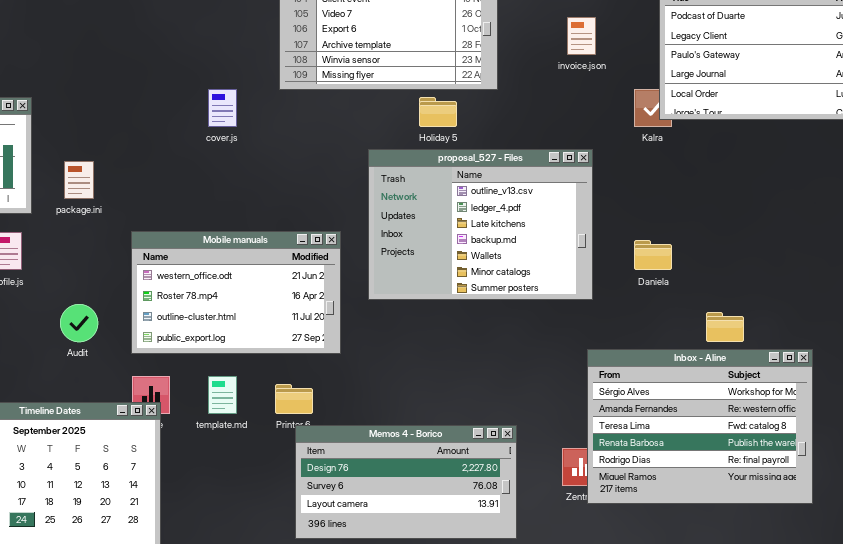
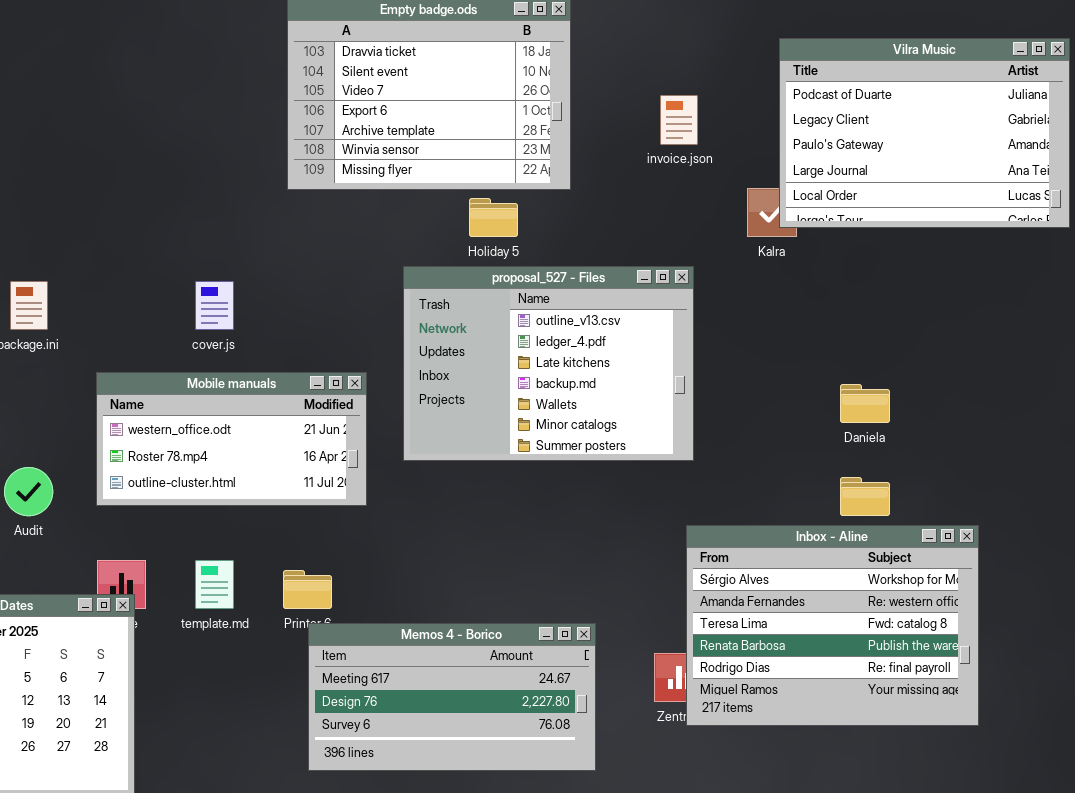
cover.js: [208,89,237,127] -> [195,281,234,330], moved
Mobile manuals: [131,231,341,354] -> [96,372,367,506], resized
Daniela: [634,240,672,270] -> [840,384,890,423], moved
Memos 4 - Borico: [295,425,517,539] -> [308,623,596,771], scrolled up 1 row

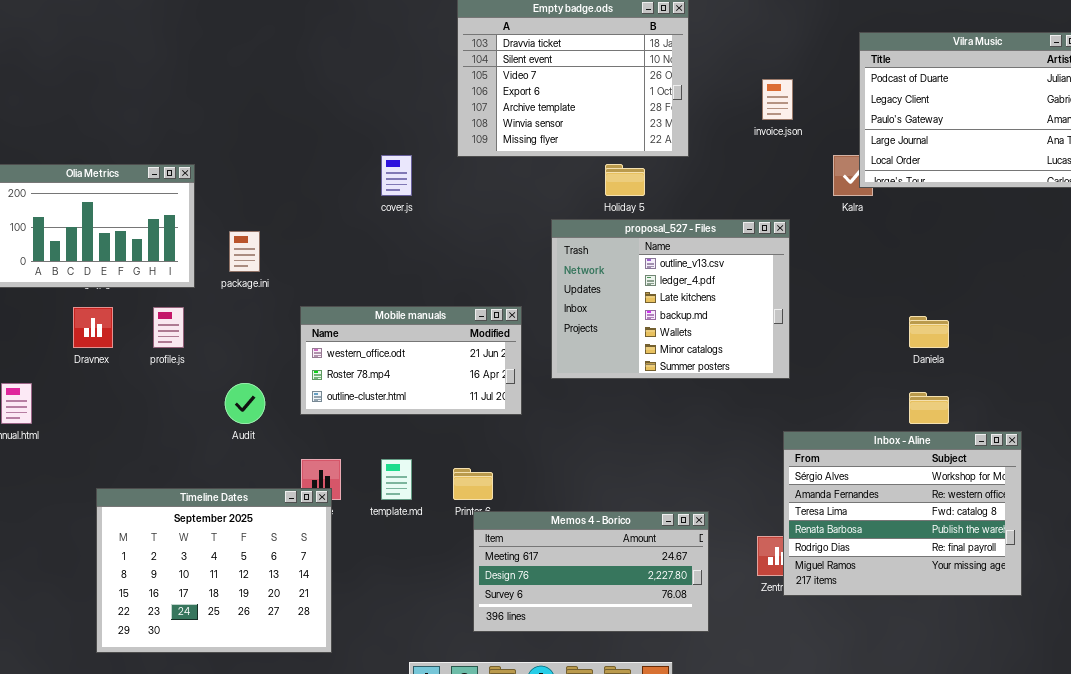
cover.js: [195,281,234,330] -> [381,155,412,196], moved

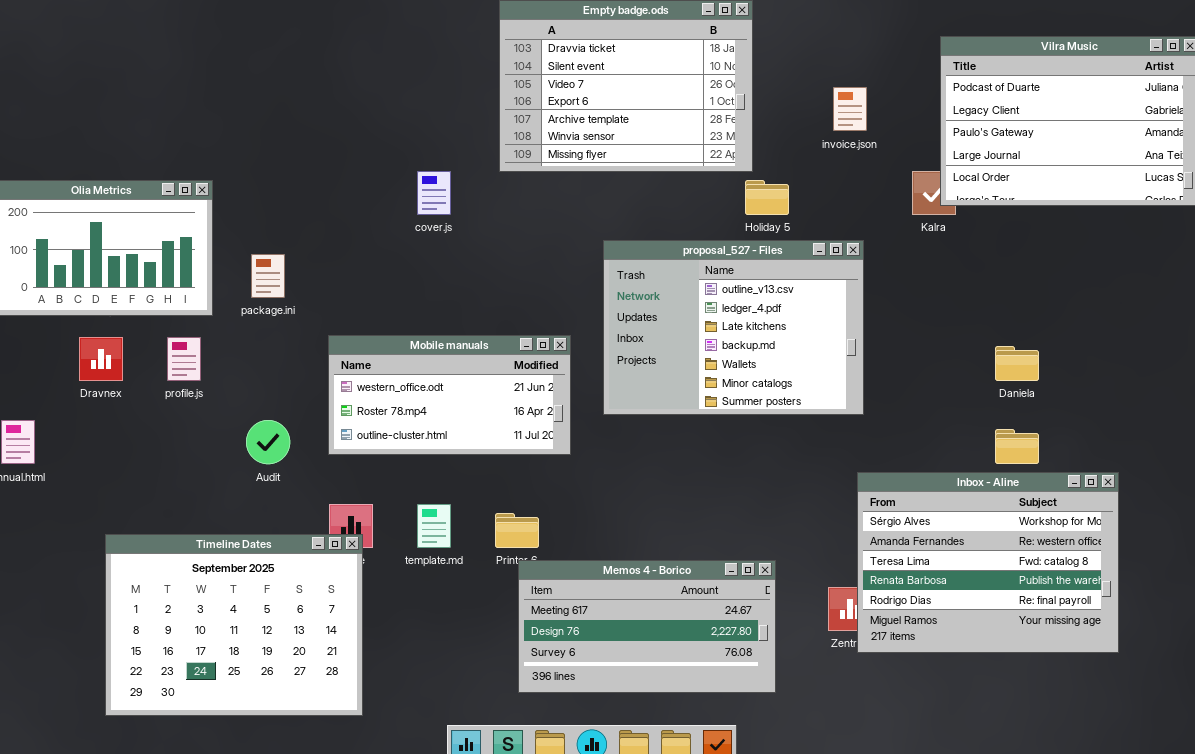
Holiday 5: [605,164,645,196] -> [745,180,789,215], moved

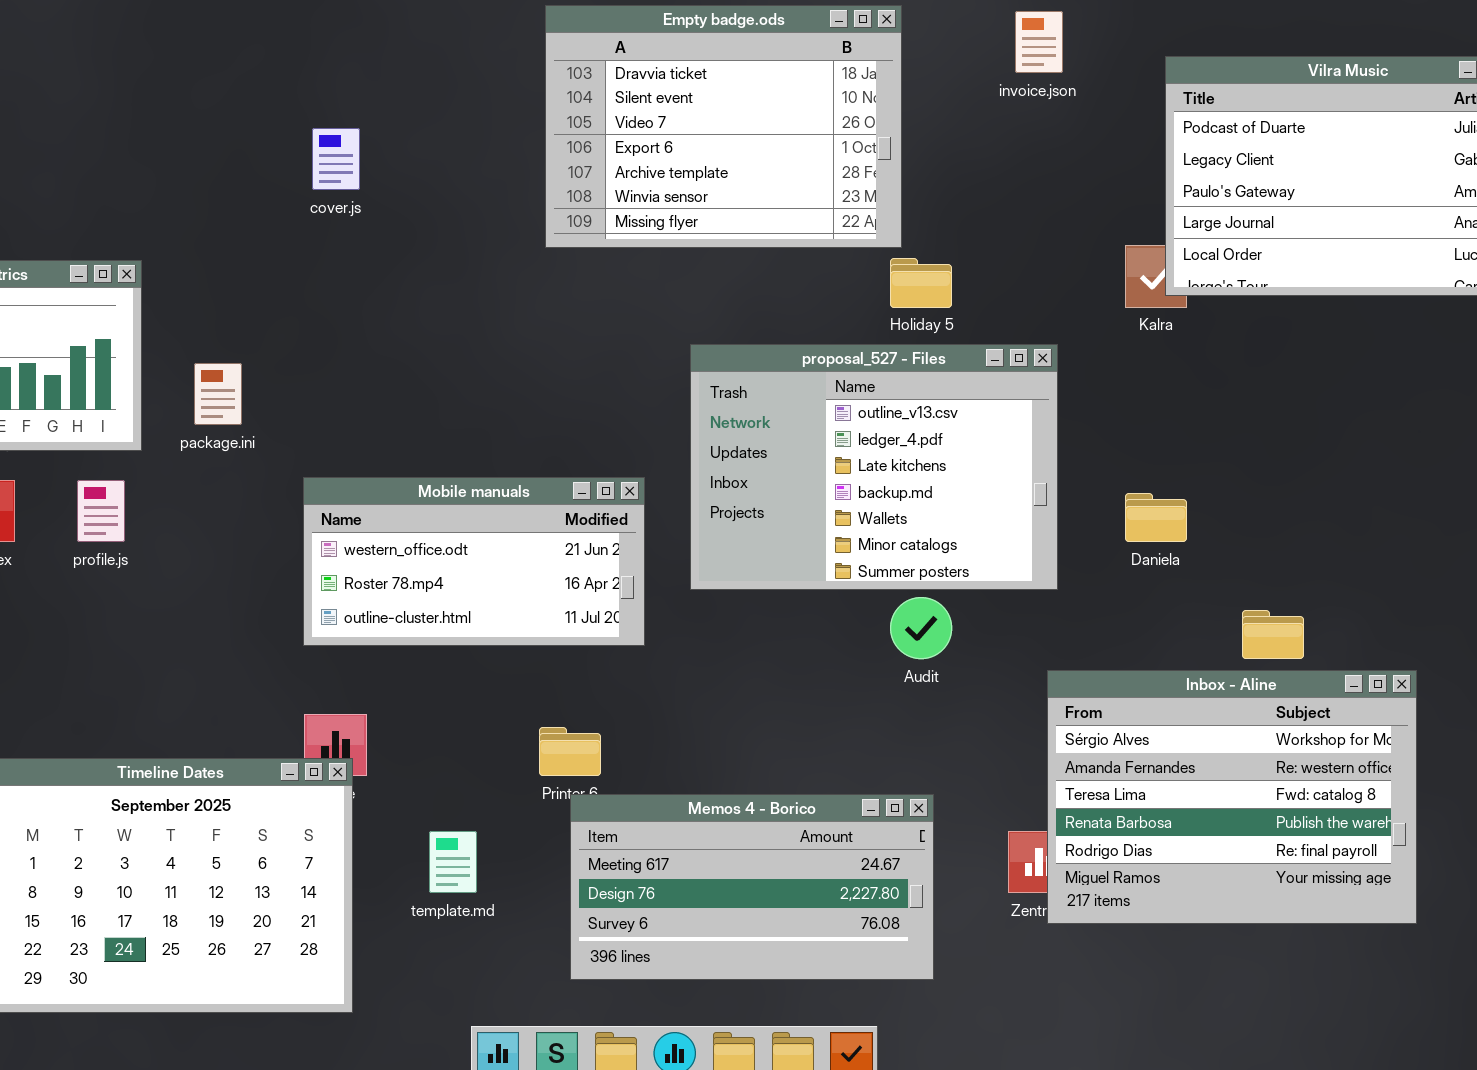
invoice.json: [833,87,867,131] -> [1015,11,1063,73], moved
cover.js: [417,171,451,215] -> [312,128,360,190], moved
Daniela: [995,346,1039,381] -> [1125,493,1187,542], moved
Audit: [246,420,290,464] -> [890,597,952,659], moved
template.md: [417,504,451,548] -> [429,831,477,893], moved

